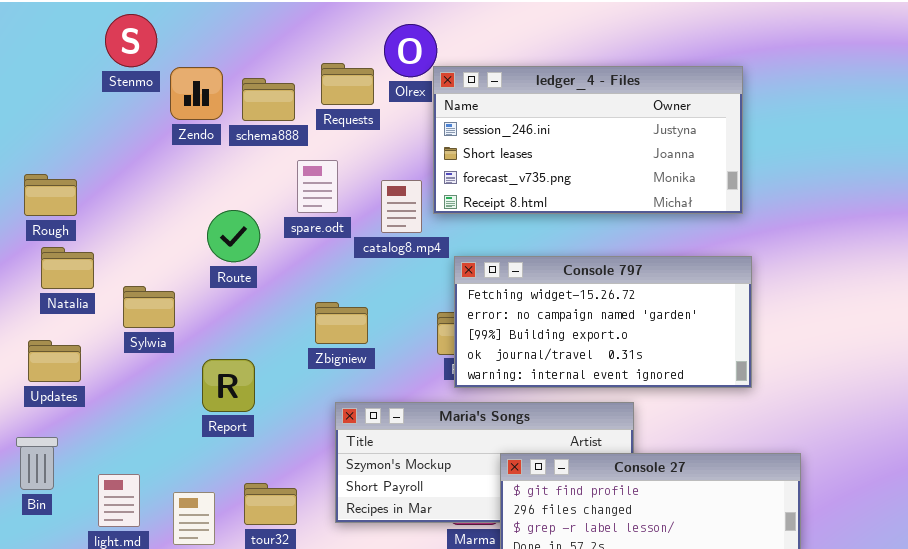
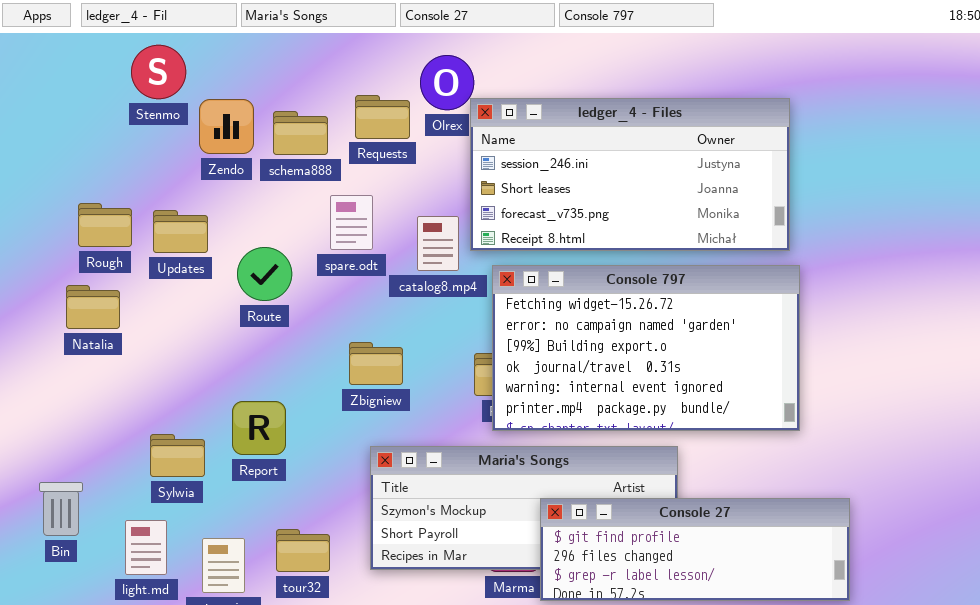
Rough: [24,174,77,216] -> [78,203,132,247], moved
Console 797: [454,256,752,388] -> [492,265,800,431], resized
Sylwia: [123,286,175,328] -> [150,434,205,477], moved
Updates: [28,340,81,382] -> [153,210,208,253], moved

